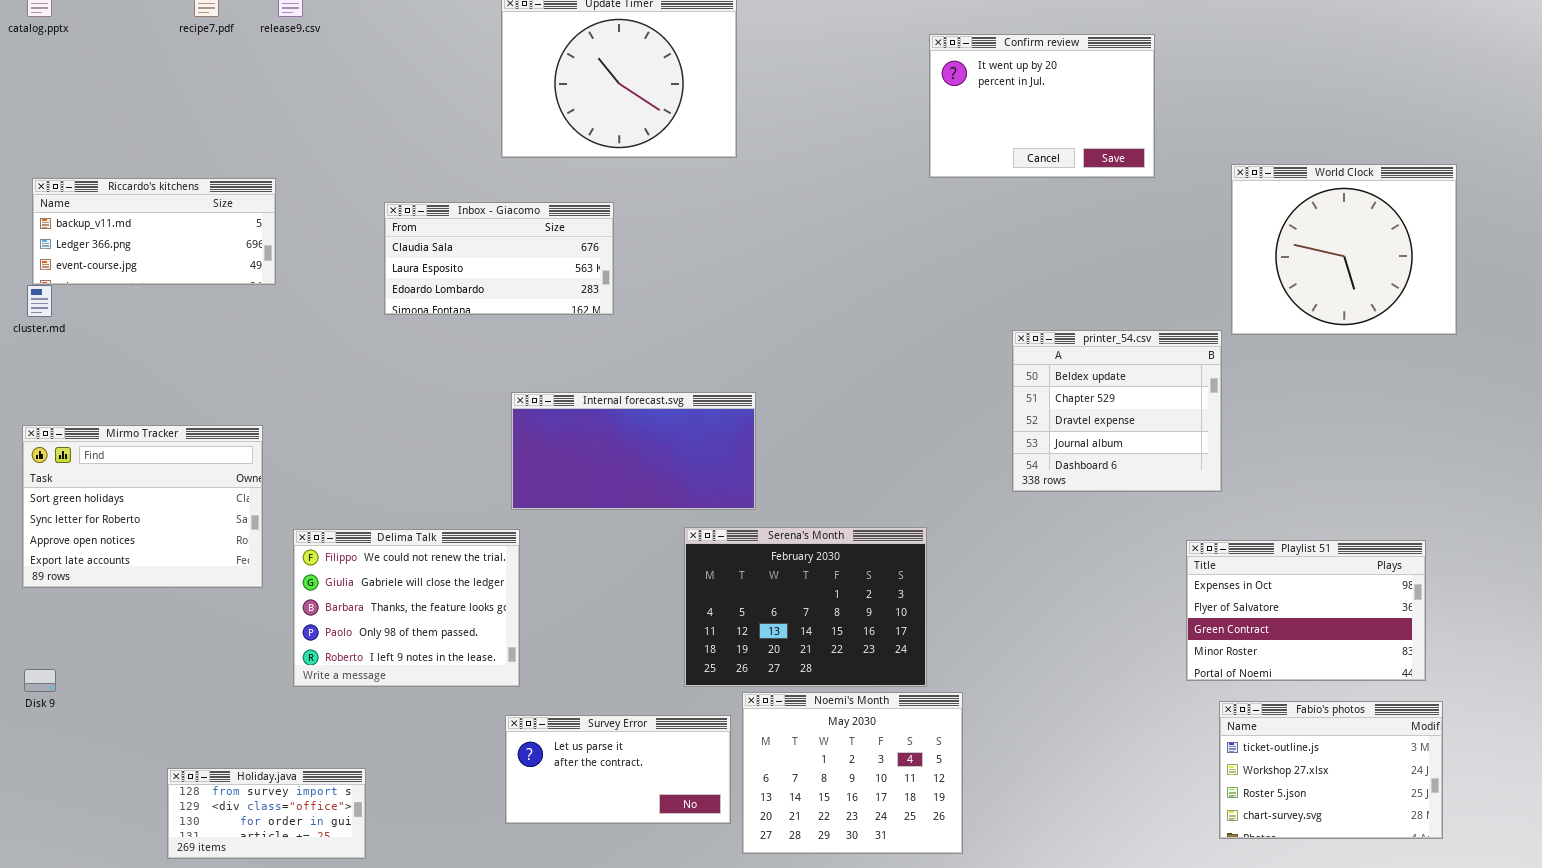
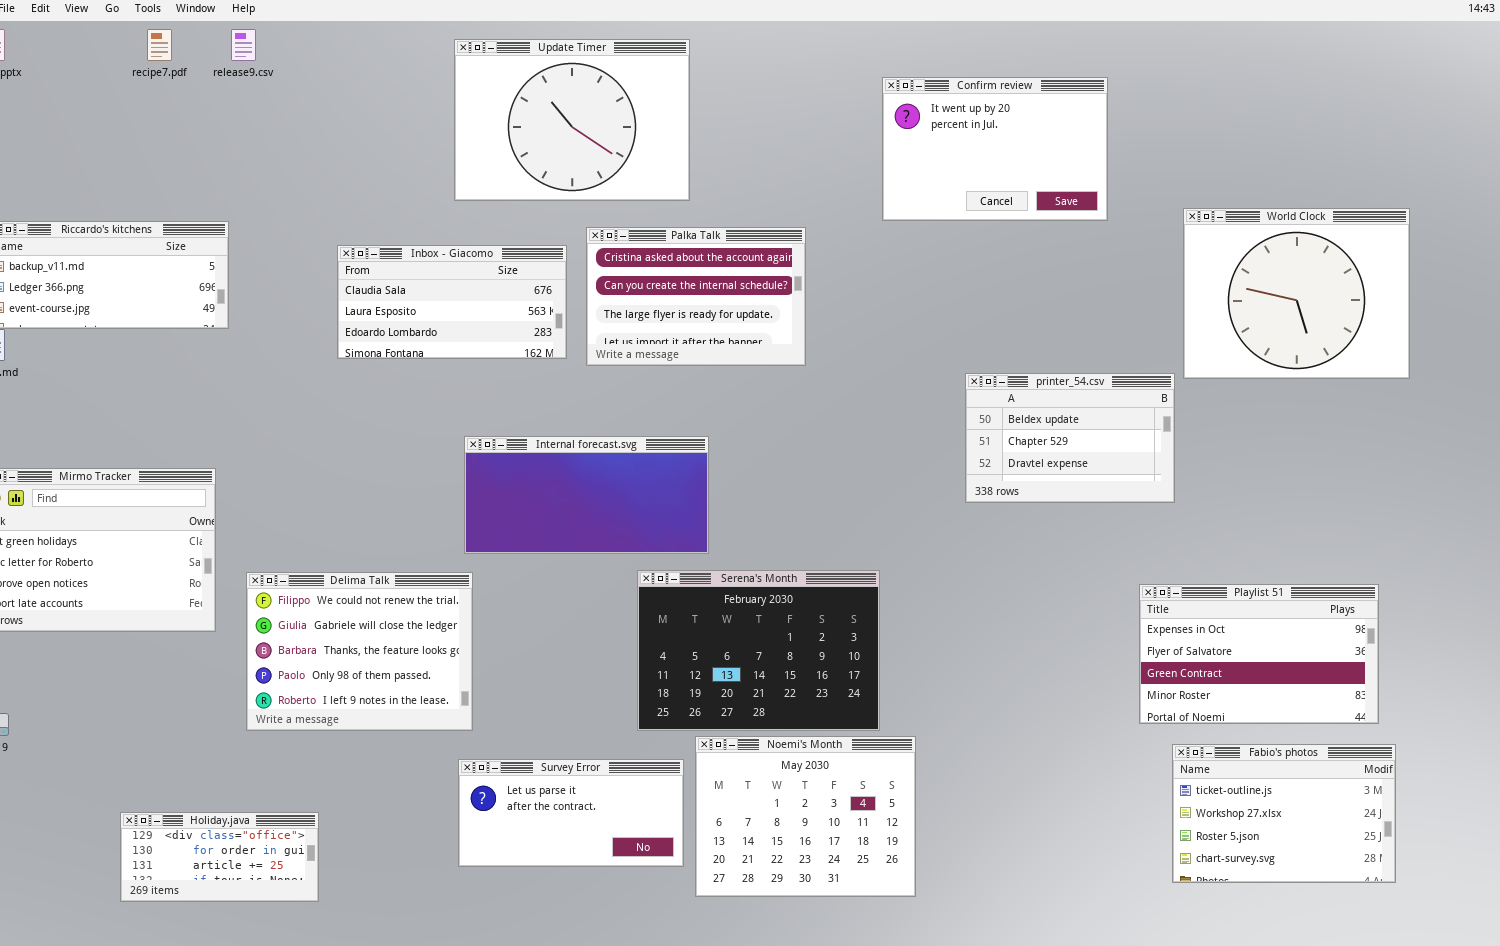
Palka Talk: none -> [586,227,806,366], opened
printer_54.csv: [1012,330,1222,492] -> [965,373,1175,503], resized
Holiday.java: [167,768,366,859] -> [120,812,319,902], scrolled down 1 row

